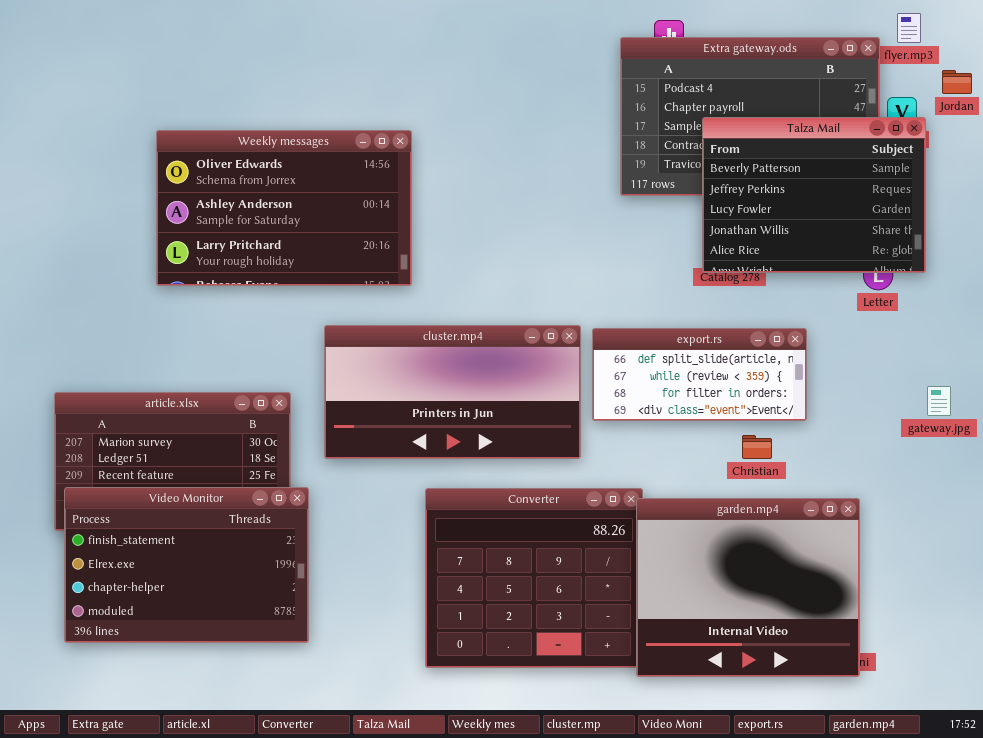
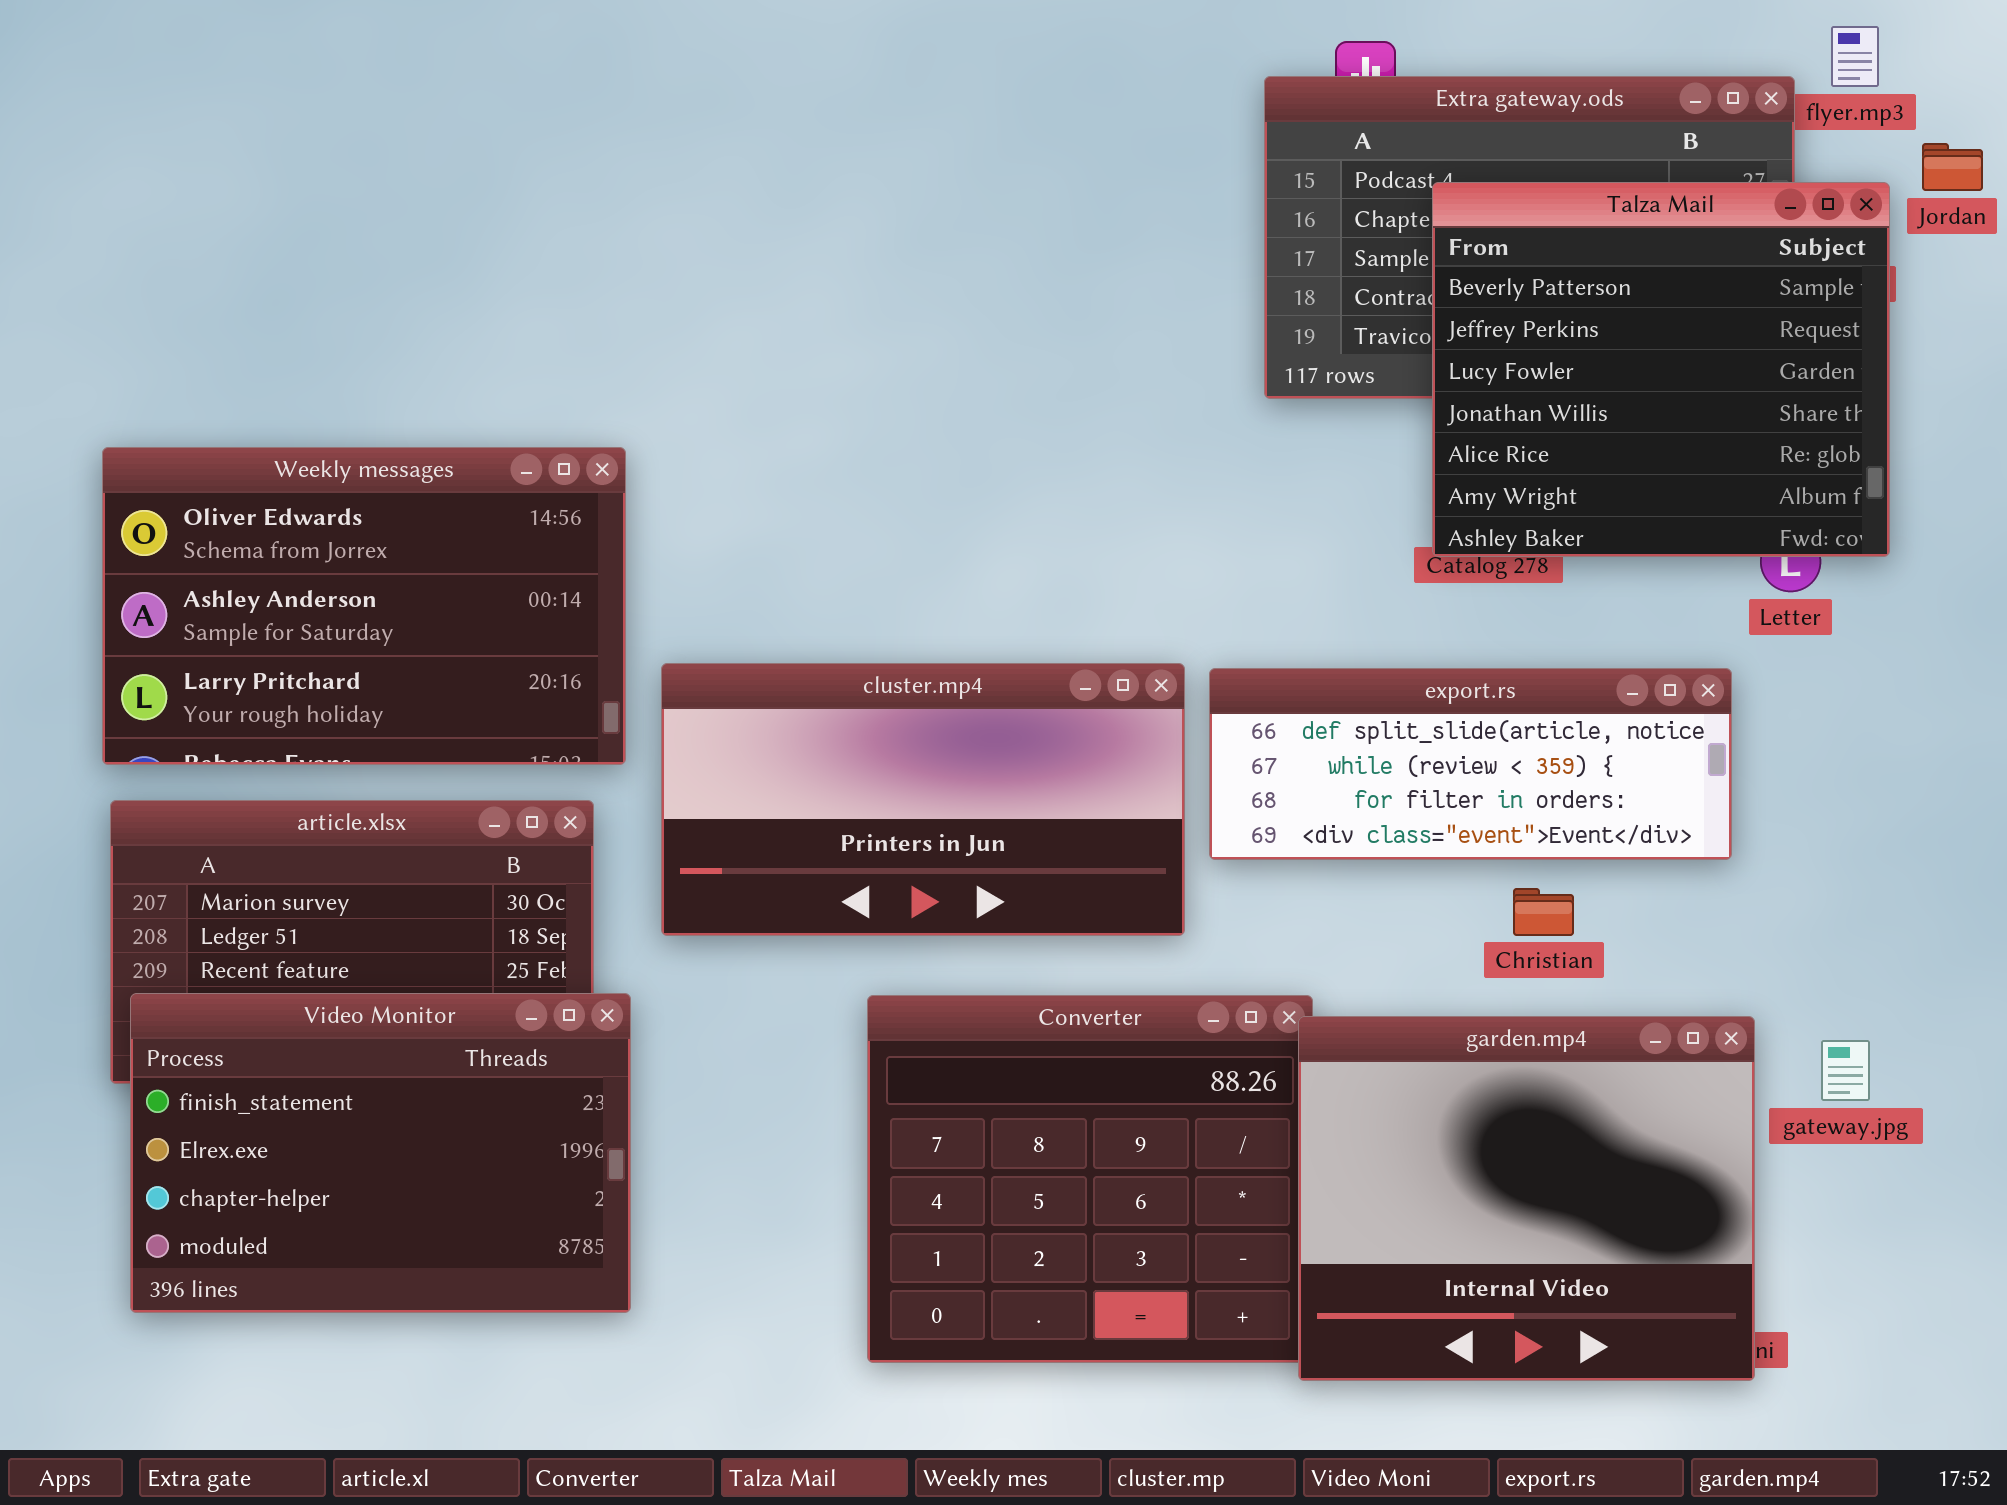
Talza Mail: [702,117,926,273] -> [1432,182,1890,557], resized
Weekly messages: [156,130,412,286] -> [102,447,626,765], moved
export.rs: [592,328,807,421] -> [1209,668,1732,860], resized
gateway.jpg: [927,386,951,416] -> [1821,1040,1870,1101], moved

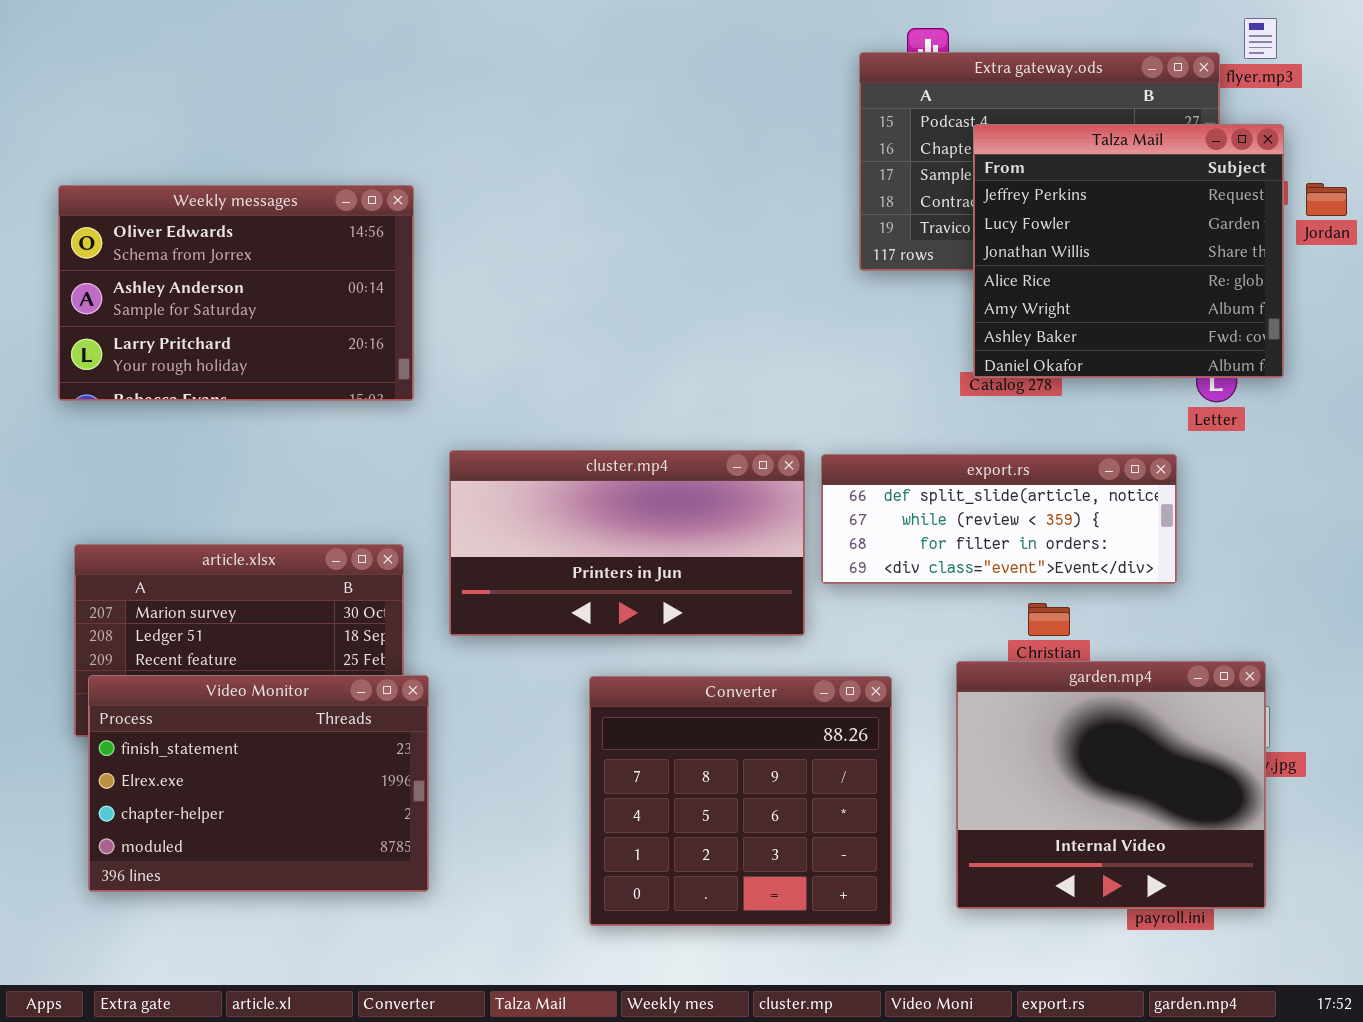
Jordan: [1922,143,1983,191] -> [1306,183,1347,216], moved
Talza Mail: [1432,182,1890,557] -> [973,124,1284,378], scrolled down 1 row
Weekly messages: [102,447,626,765] -> [58,185,414,401], moved
garden.mp4: [1298,1016,1755,1381] -> [956,661,1266,909], moved

